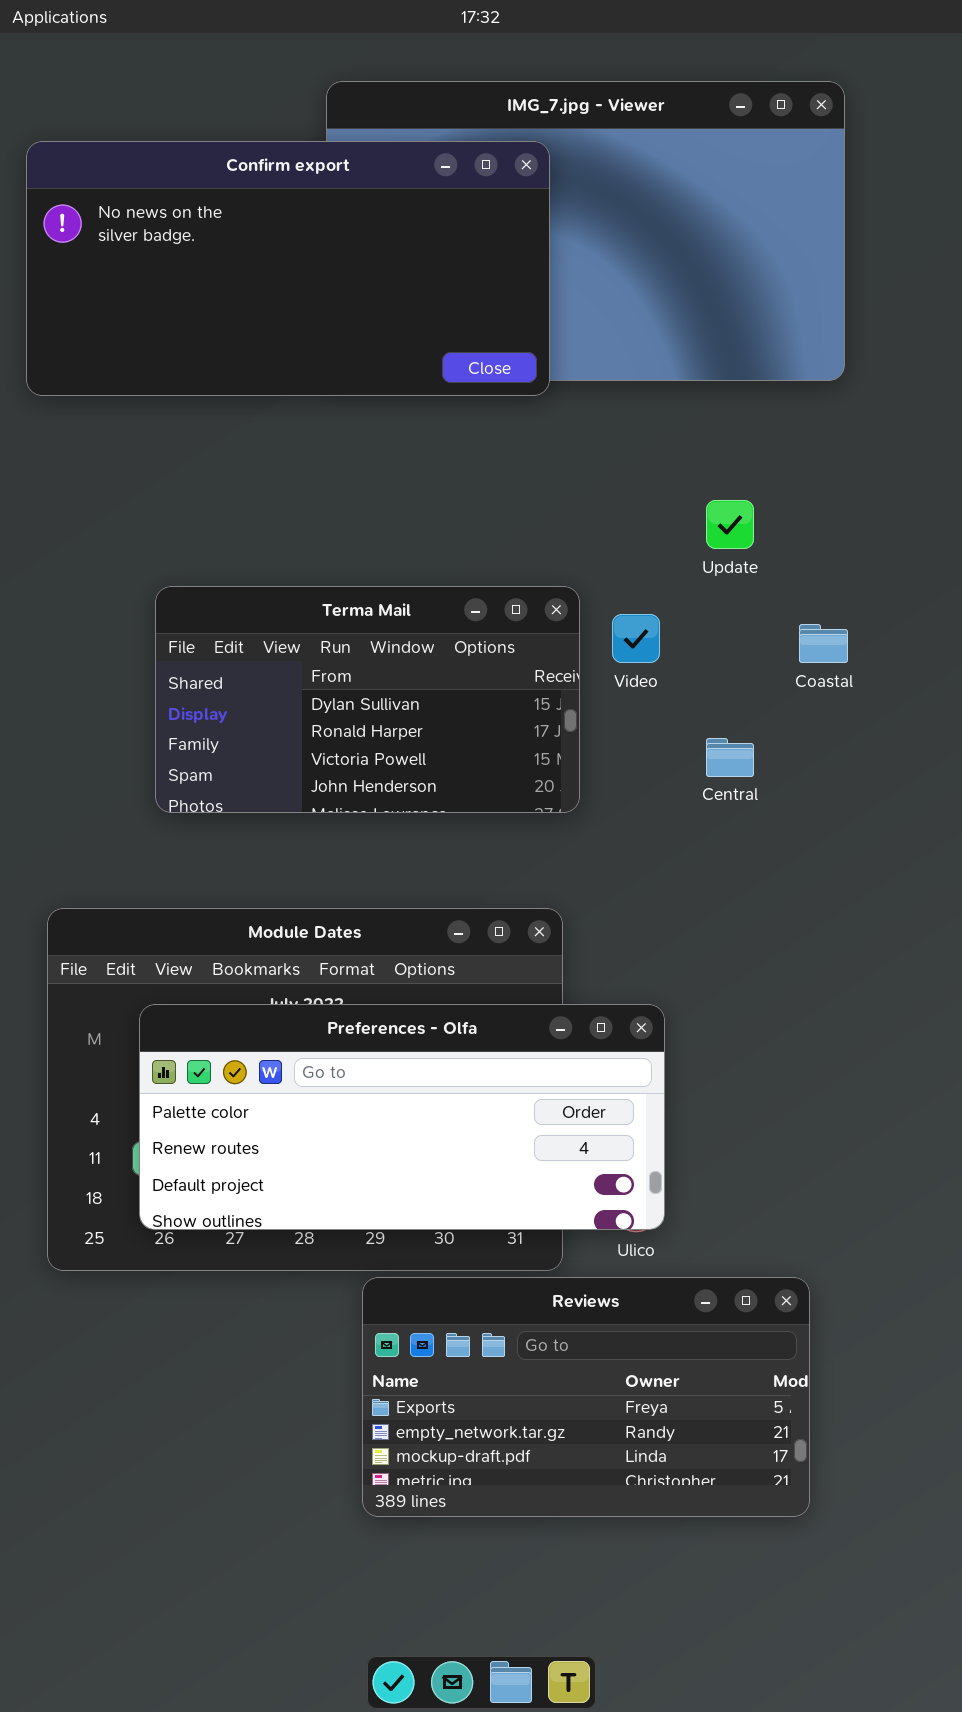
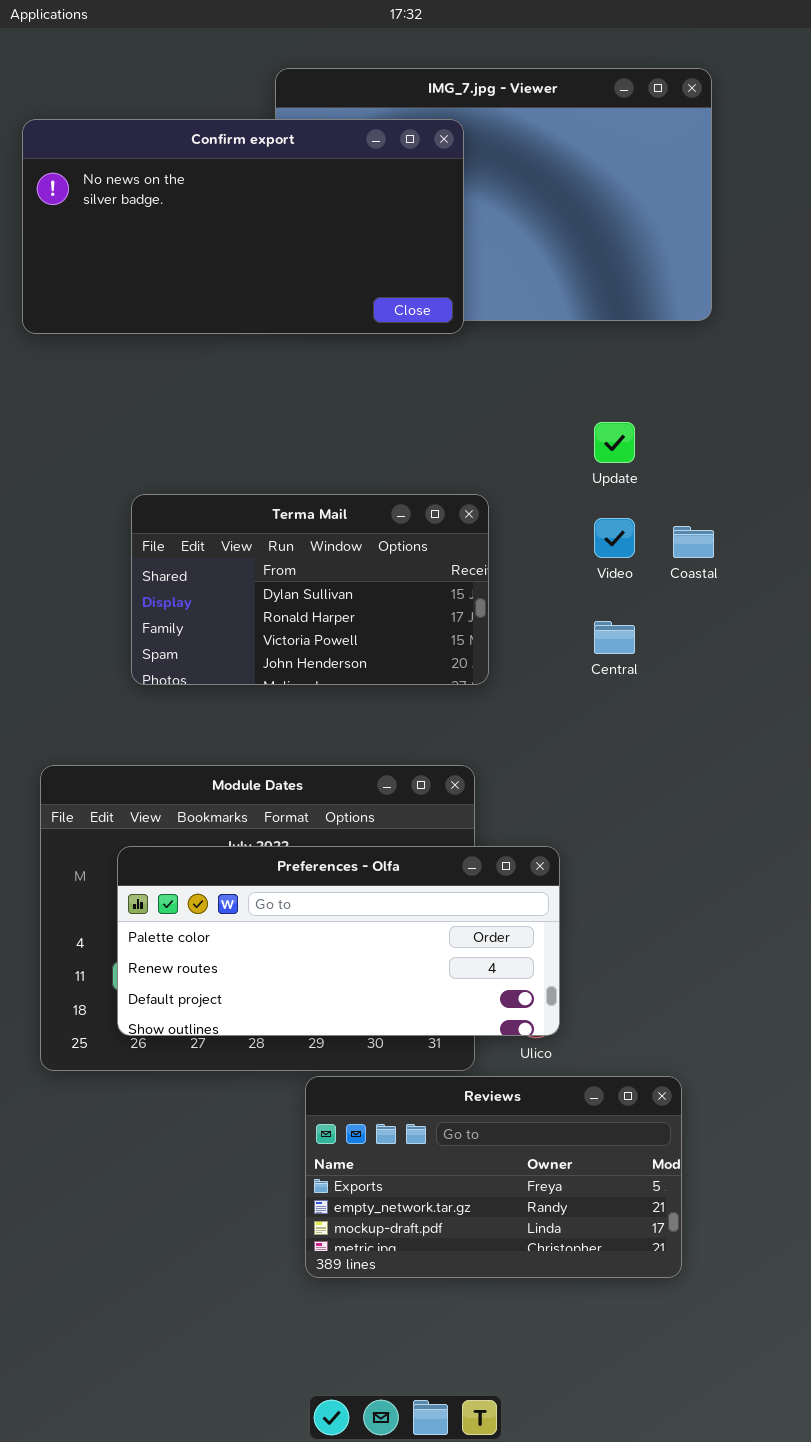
Video: [612,614,660,663] -> [594,518,635,558], moved

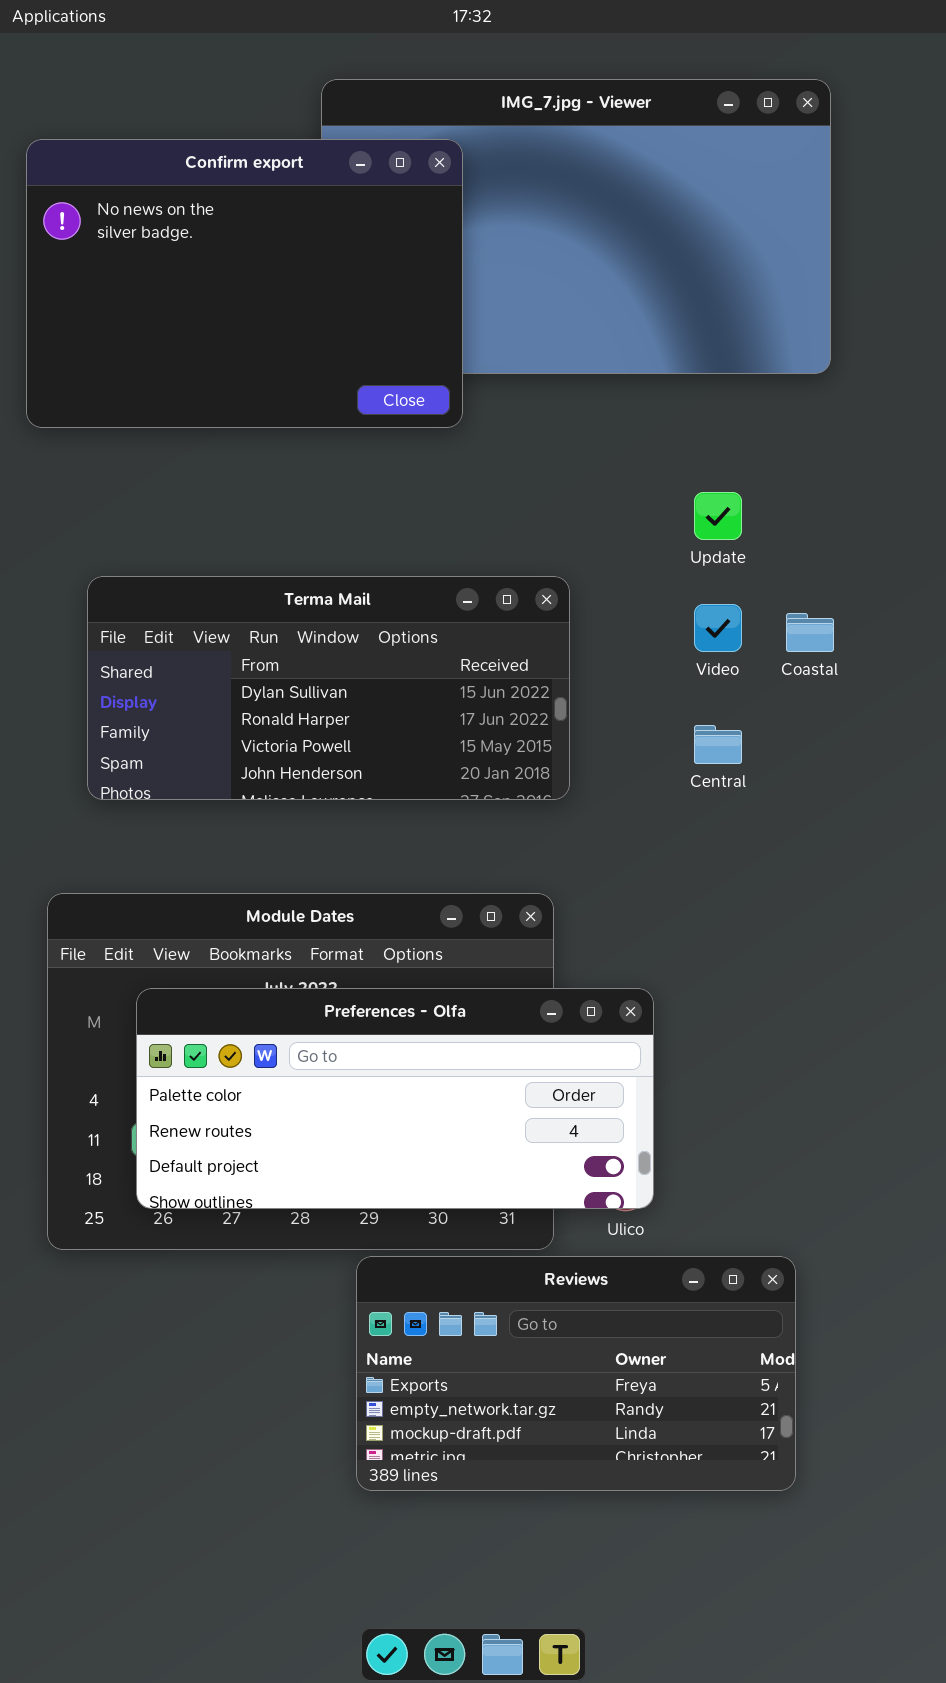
Confirm export: [22,119,464,334] -> [26,139,463,428], resized
Terma Mail: [131,494,489,685] -> [87,576,570,800], resized

